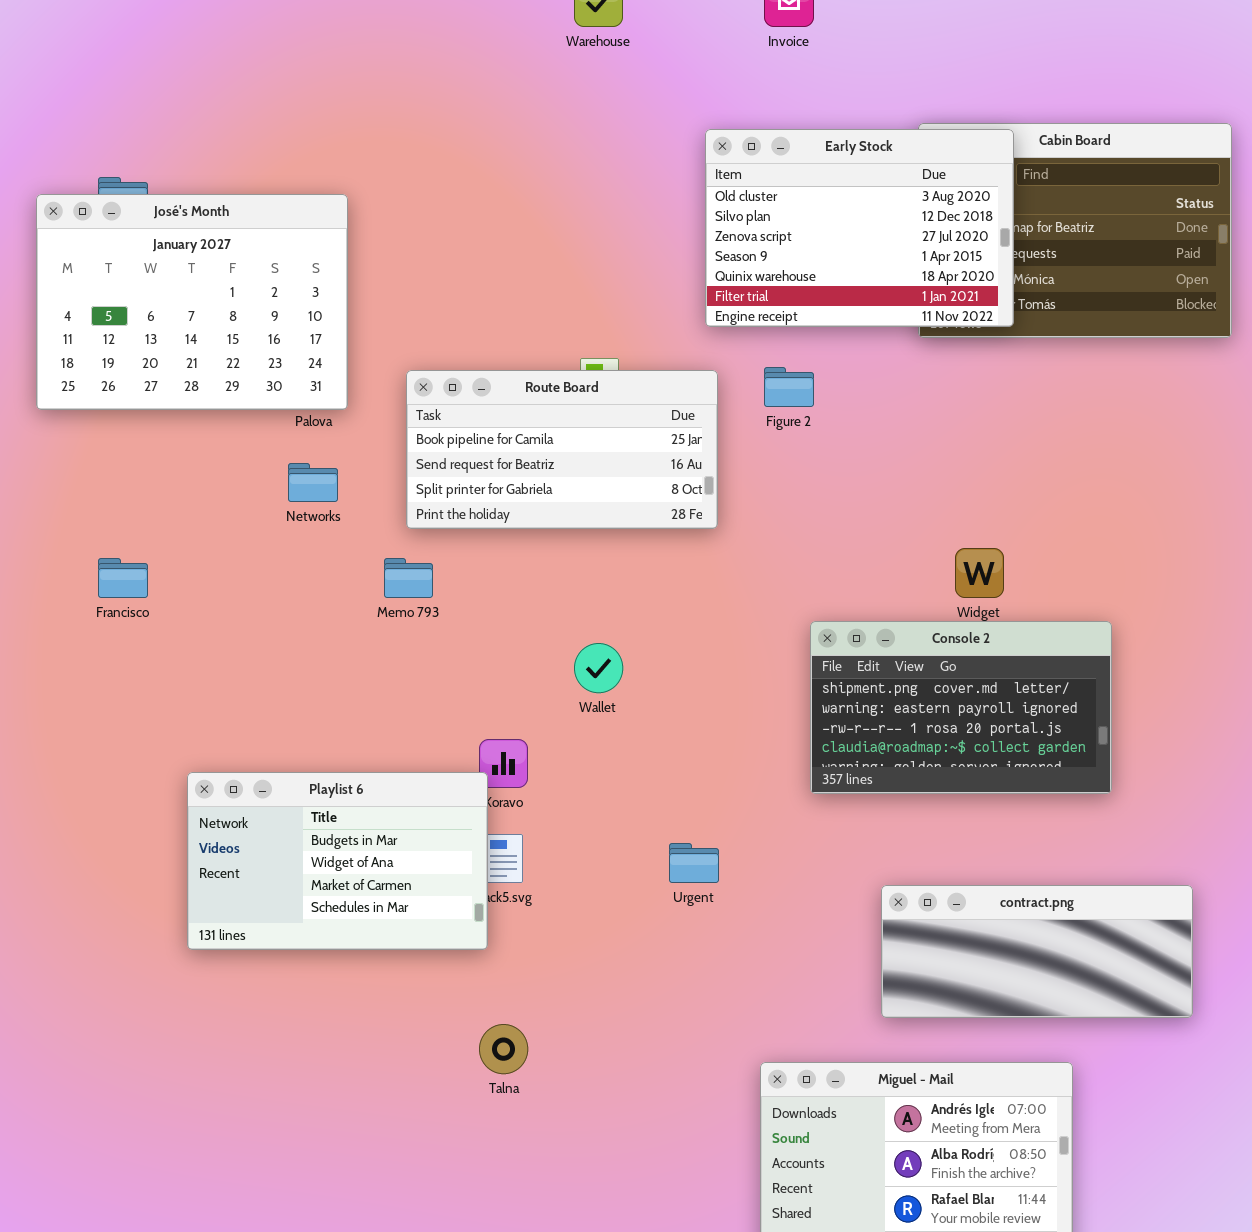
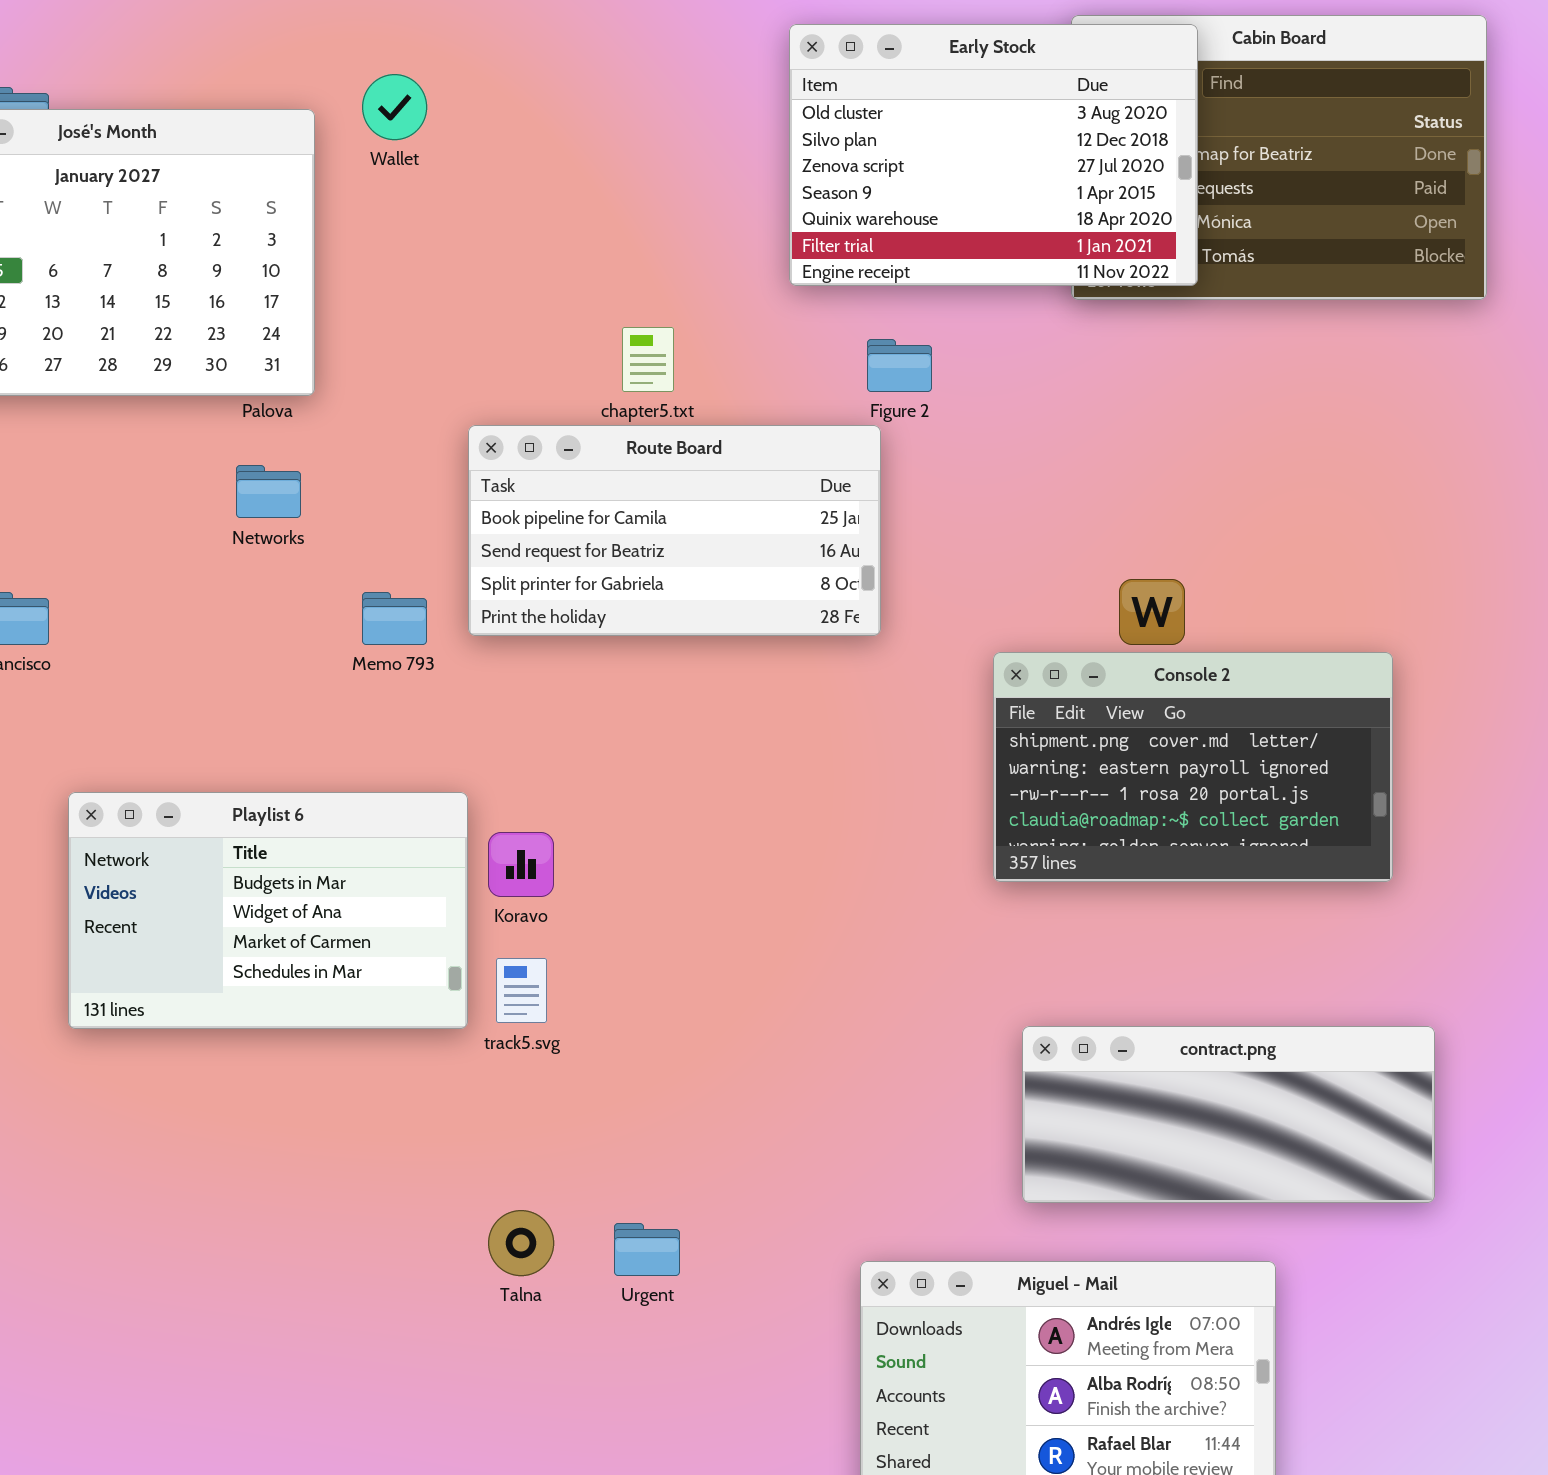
Route Board: [406,370,718,529] -> [468,425,881,636], moved
Console 2: [810,621,1112,794] -> [993,652,1393,882], moved
Wallet: [574,643,623,693] -> [362,74,427,140], moved
Playlist 6: [187,772,488,950] -> [68,792,468,1029], moved
Urgent: [669,843,719,883] -> [614,1223,680,1276], moved

